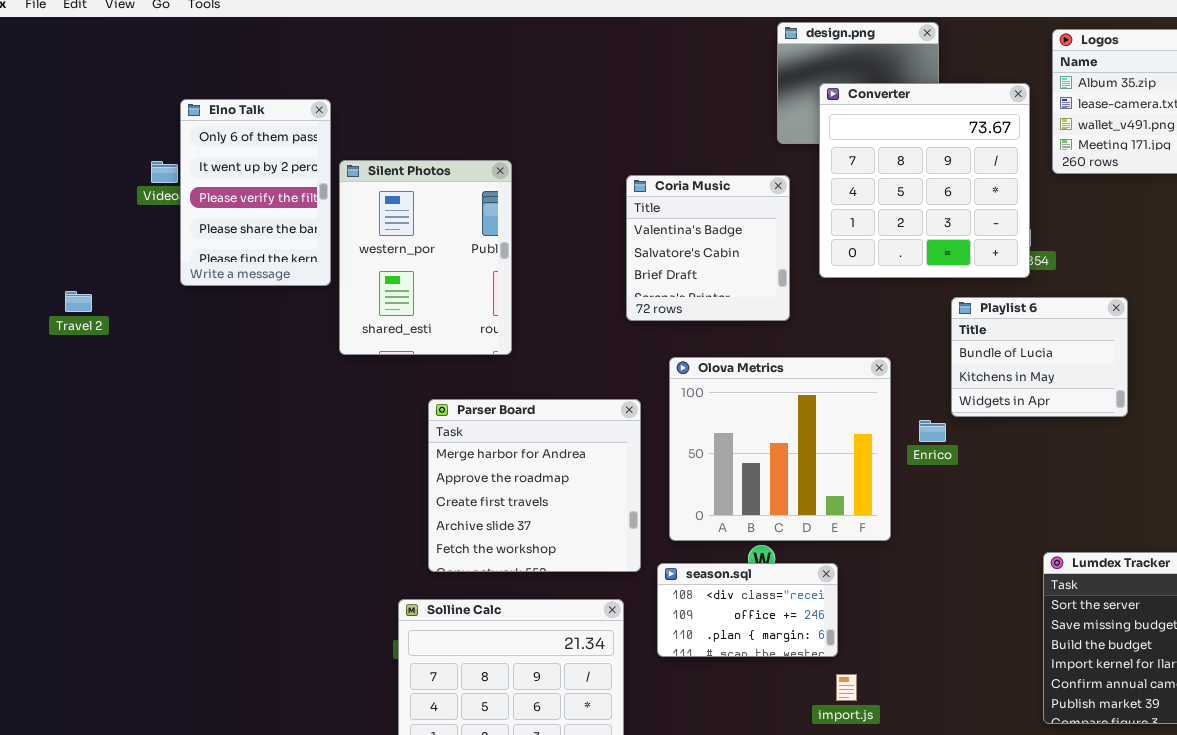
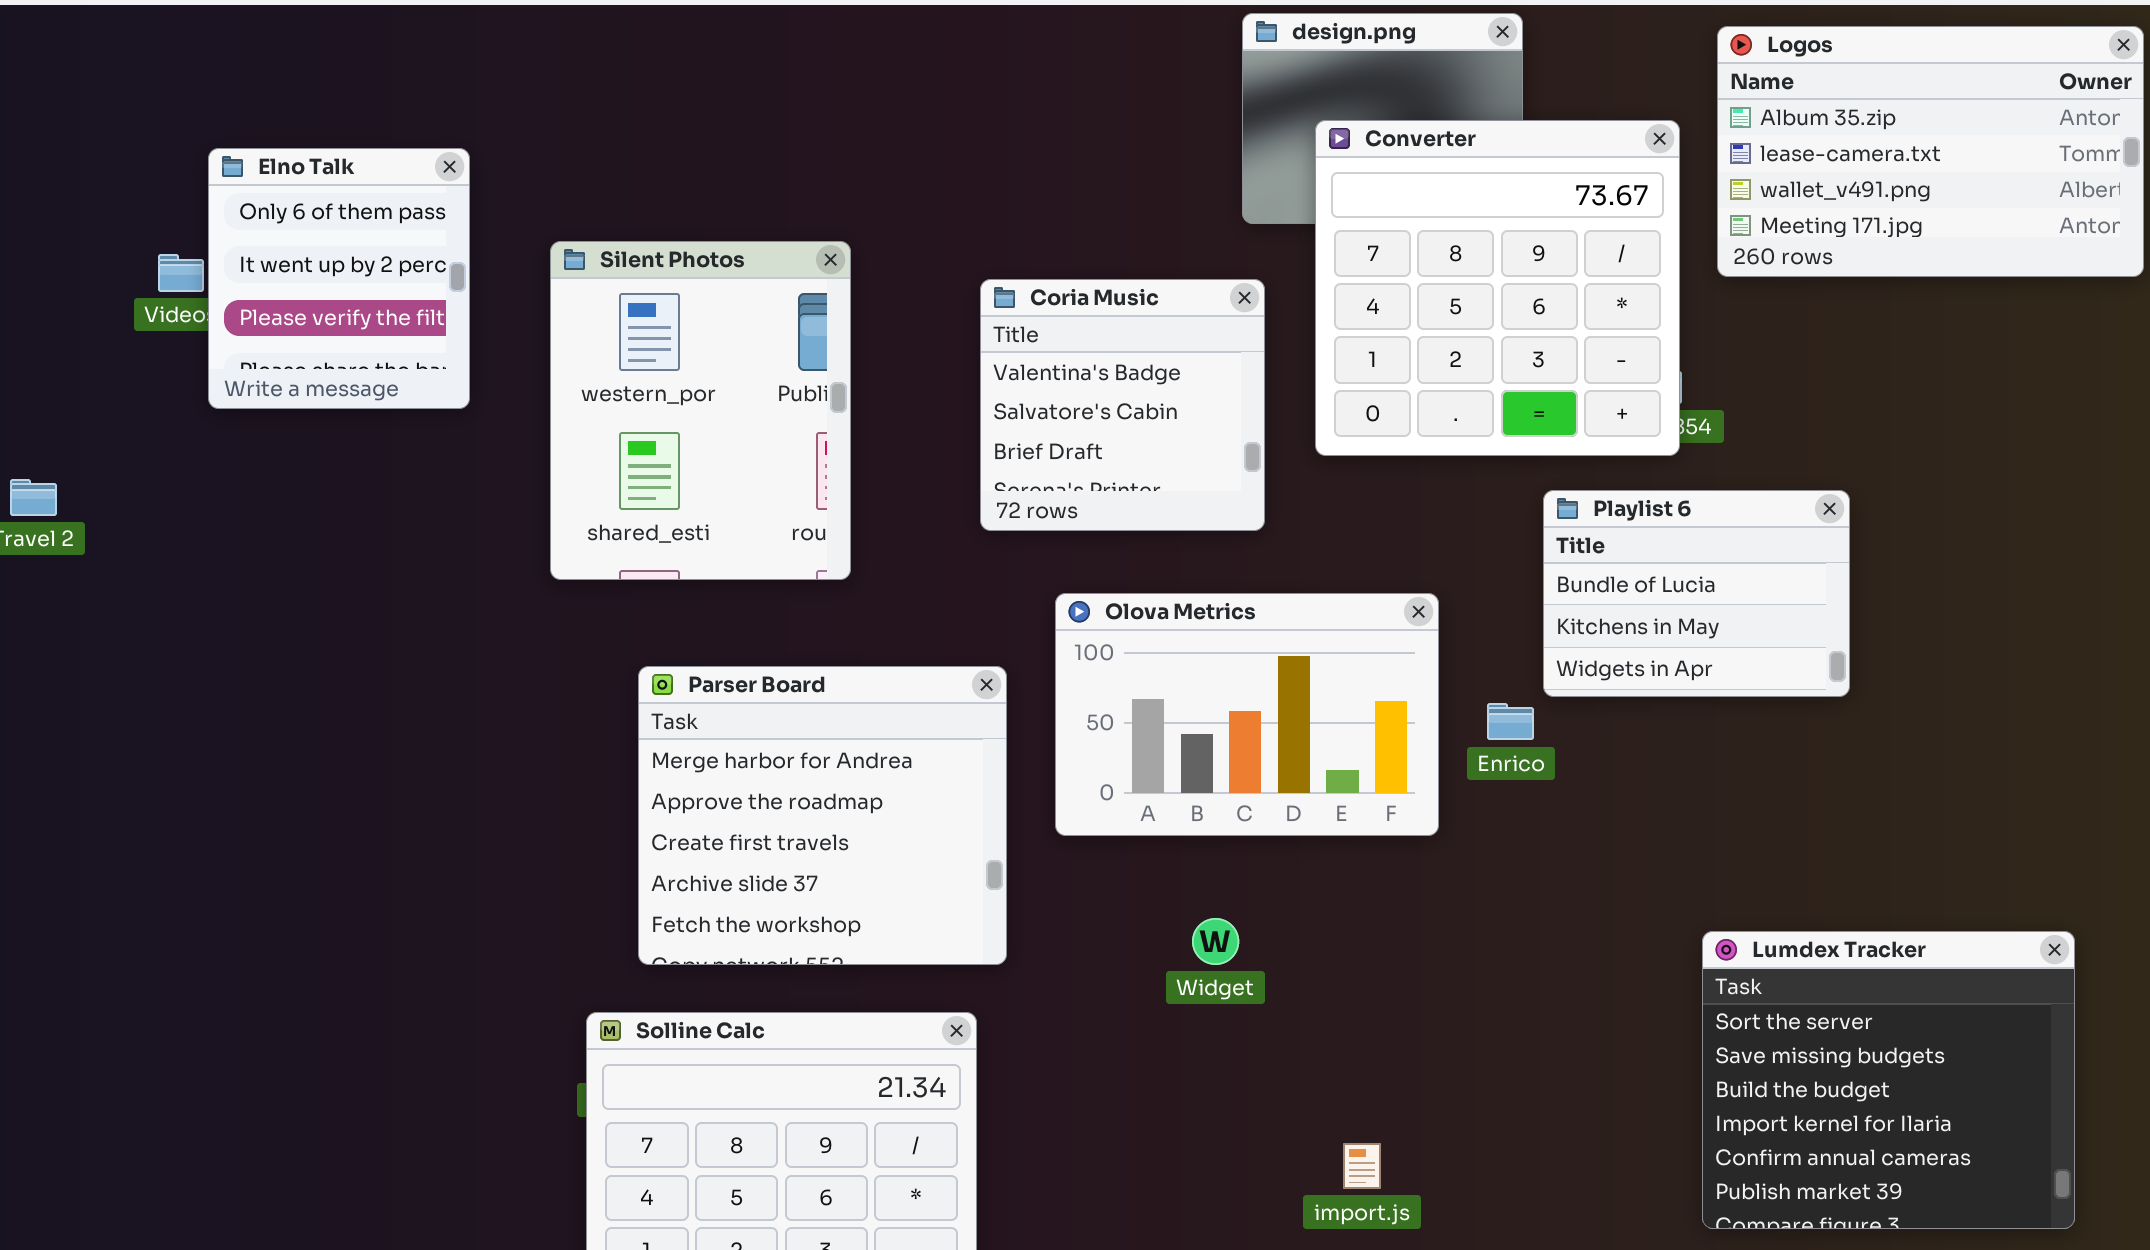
Elno Talk: [180,99,331,286] -> [208,148,470,409], resized
Silent Photos: [339,160,512,355] -> [550,241,851,580], moved
Olova Metrics: [669,357,891,541] -> [1055,593,1439,836], resized
season.sql: [657,563,838,657] -> none, closed

